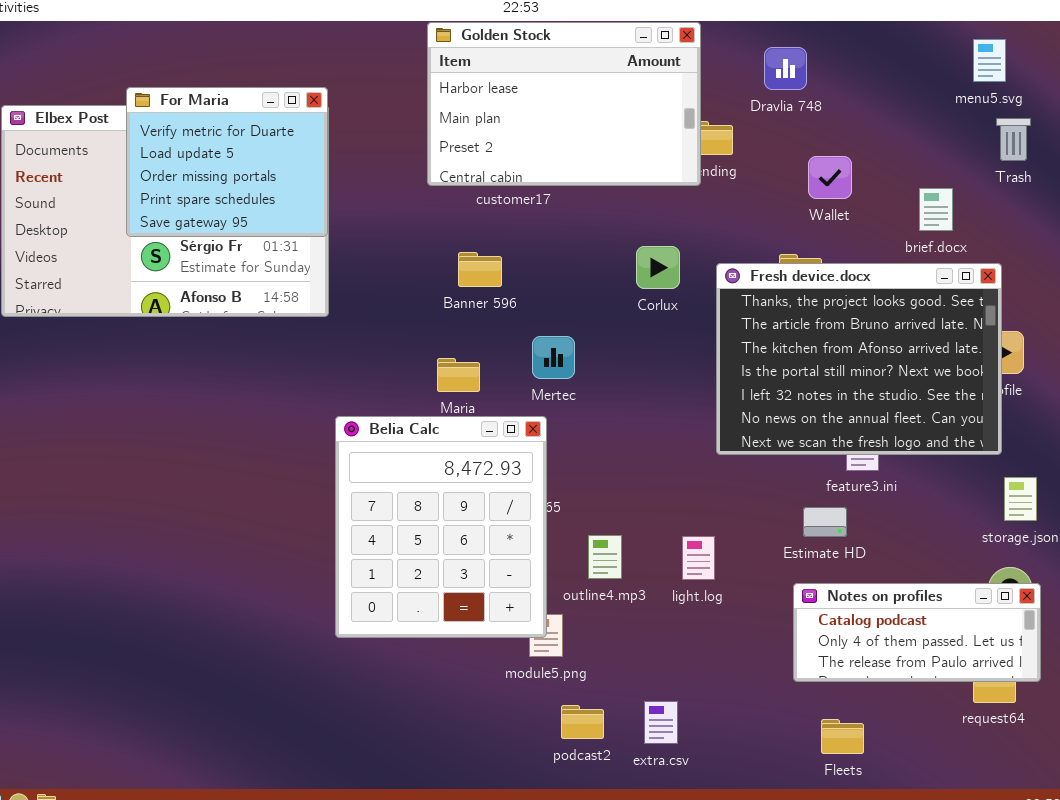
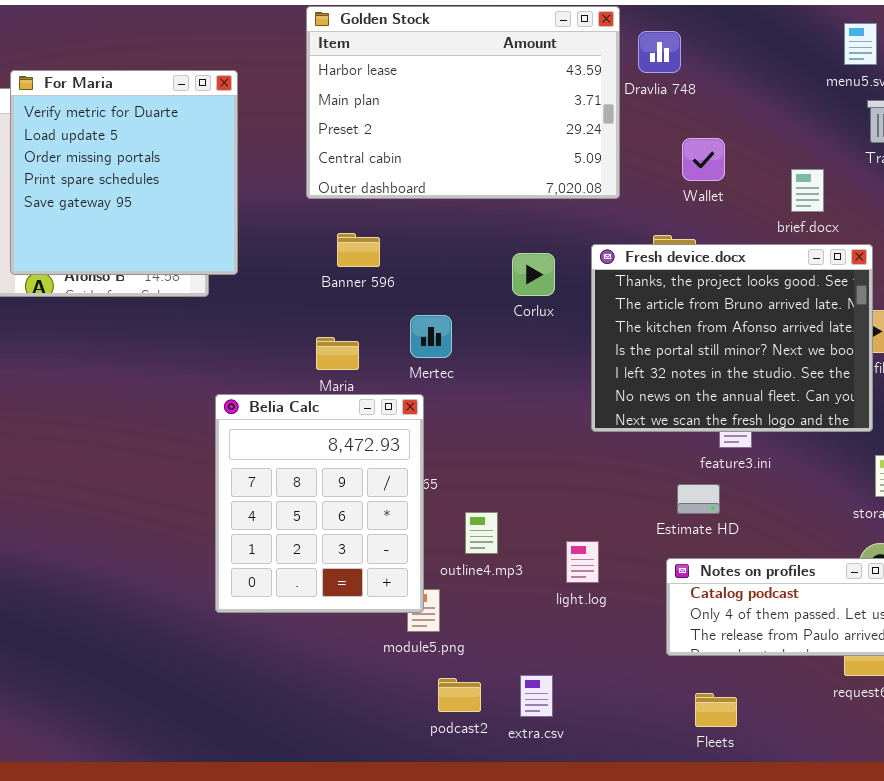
Golden Stock: [427,22,701,186] -> [306,6,620,199], resized
For Maria: [126,87,328,237] -> [10,70,238,275], resized
Corlux: [636,246,680,289] -> [512,253,555,296], moved
light.log: [682,536,715,580] -> [566,541,599,583], moved

